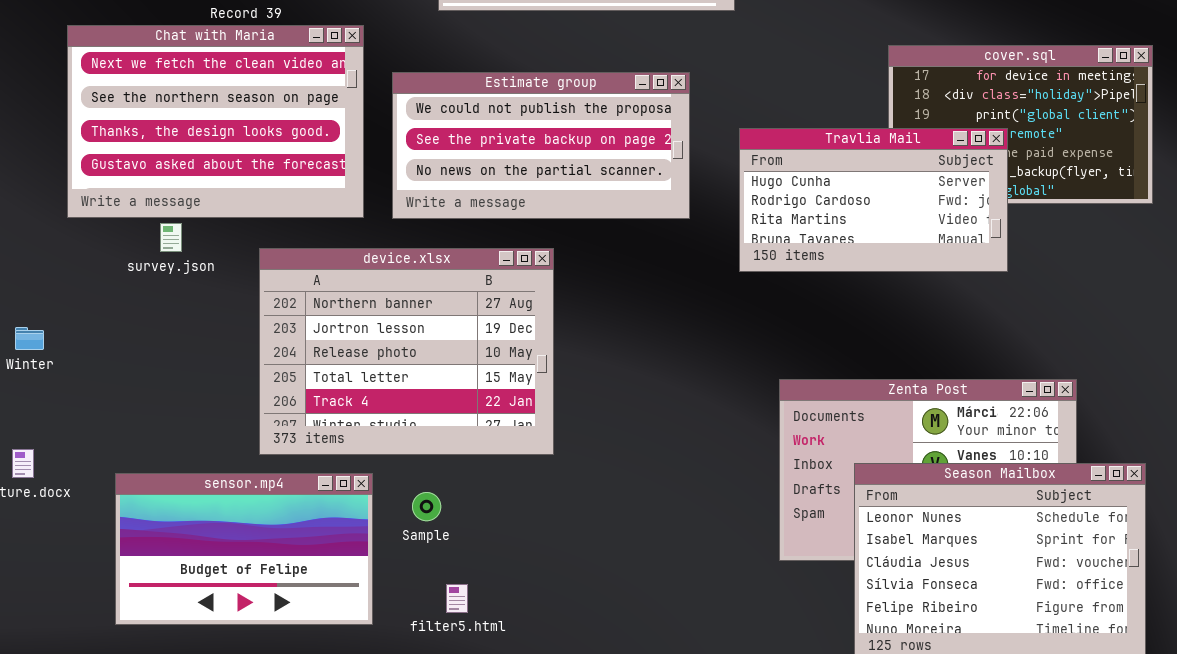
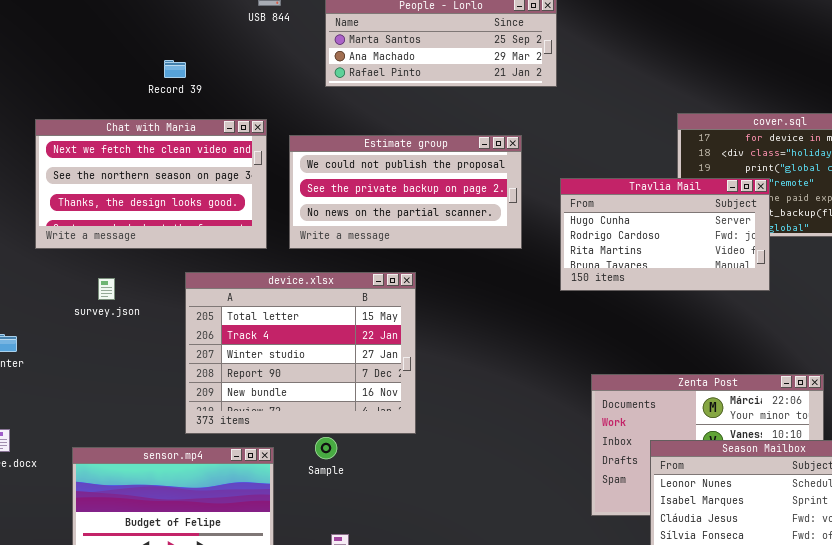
Chat with Maria: [67,25,364,218] -> [35,119,267,249], resized
survey.json: [160,223,182,252] -> [98,278,115,300], moved
device.xlsx: [259,248,554,455] -> [185,272,416,434], scrolled down 3 rows
Sample: [412,492,441,521] -> [315,437,337,459], moved

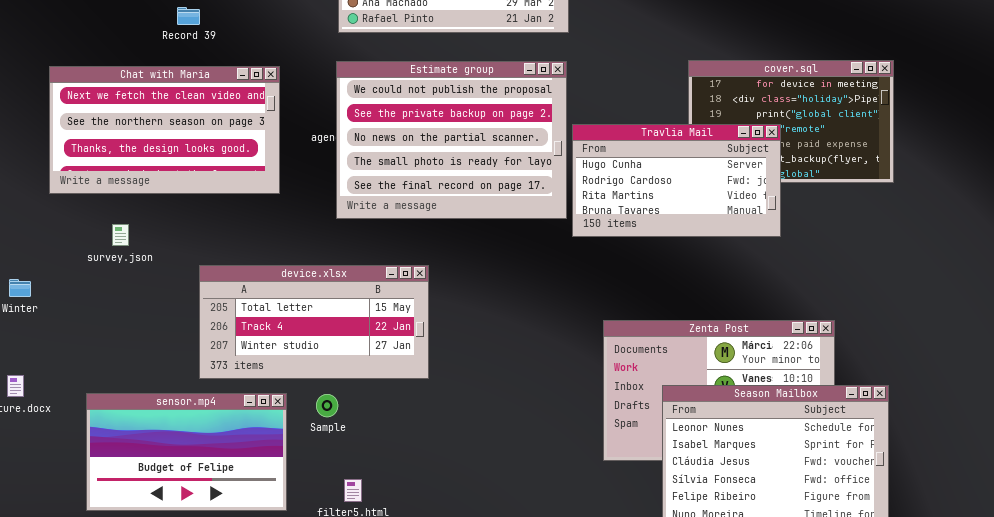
Estimate group: [289,135,522,249] -> [336,61,567,219], moved, resized
device.xlsx: [185,272,416,434] -> [199,265,429,379], resized
Sample: [315,437,337,459] -> [316,394,338,417], moved

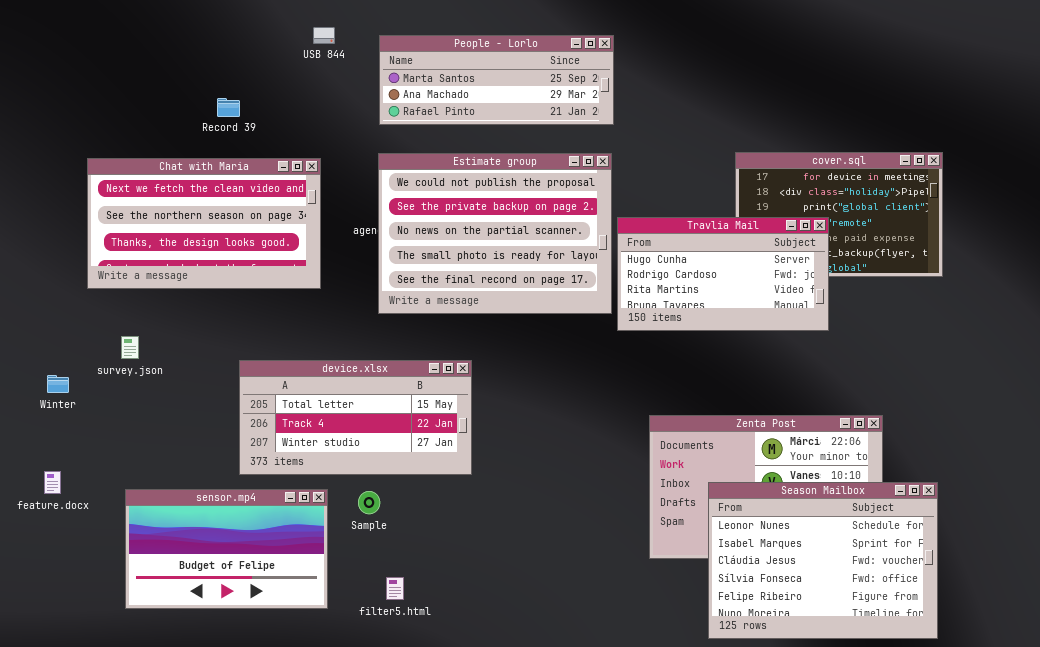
survey.json: [112,224,129,246] -> [121,336,139,359], moved

